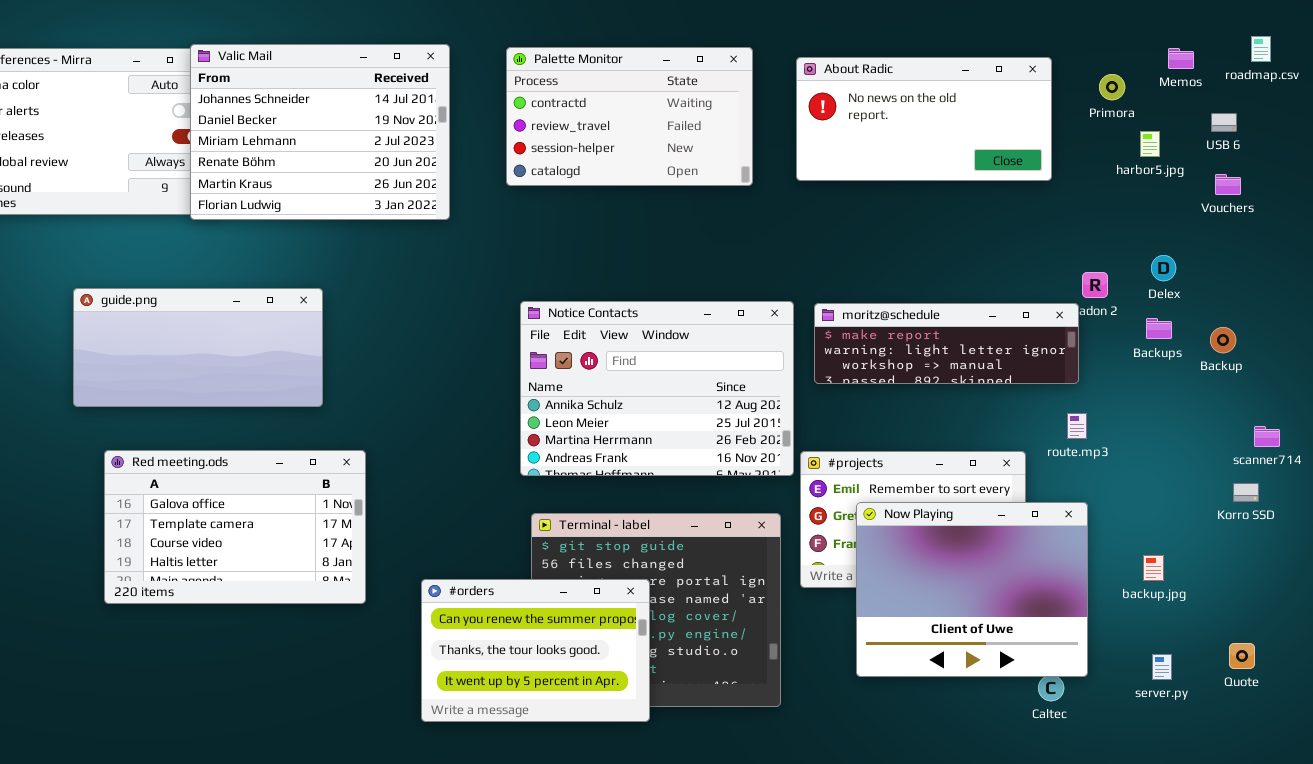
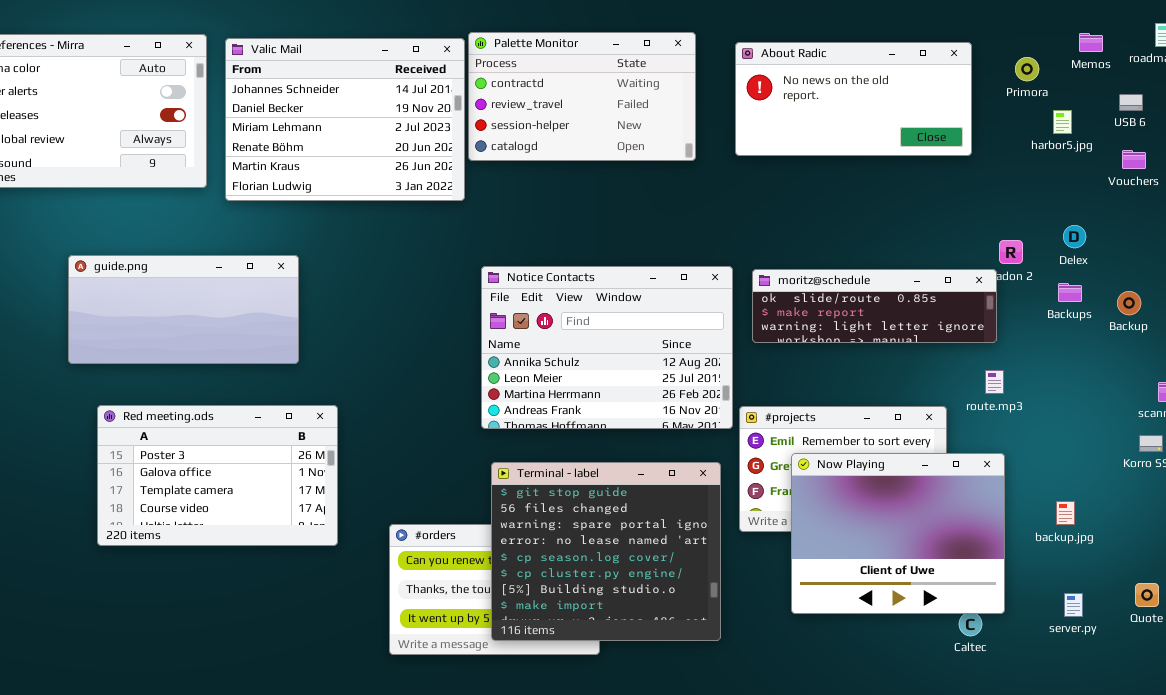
Valic Mail: [190,44,450,220] -> [225,38,465,201], moved
moritz@schedule: [814,303,1079,384] -> [752,269,997,343], scrolled up 1 row
Red meeting.ods: [104,450,366,604] -> [97,405,338,546], scrolled up 1 row
Terminal - label: [531,513,781,707] -> [491,462,721,641], raised

